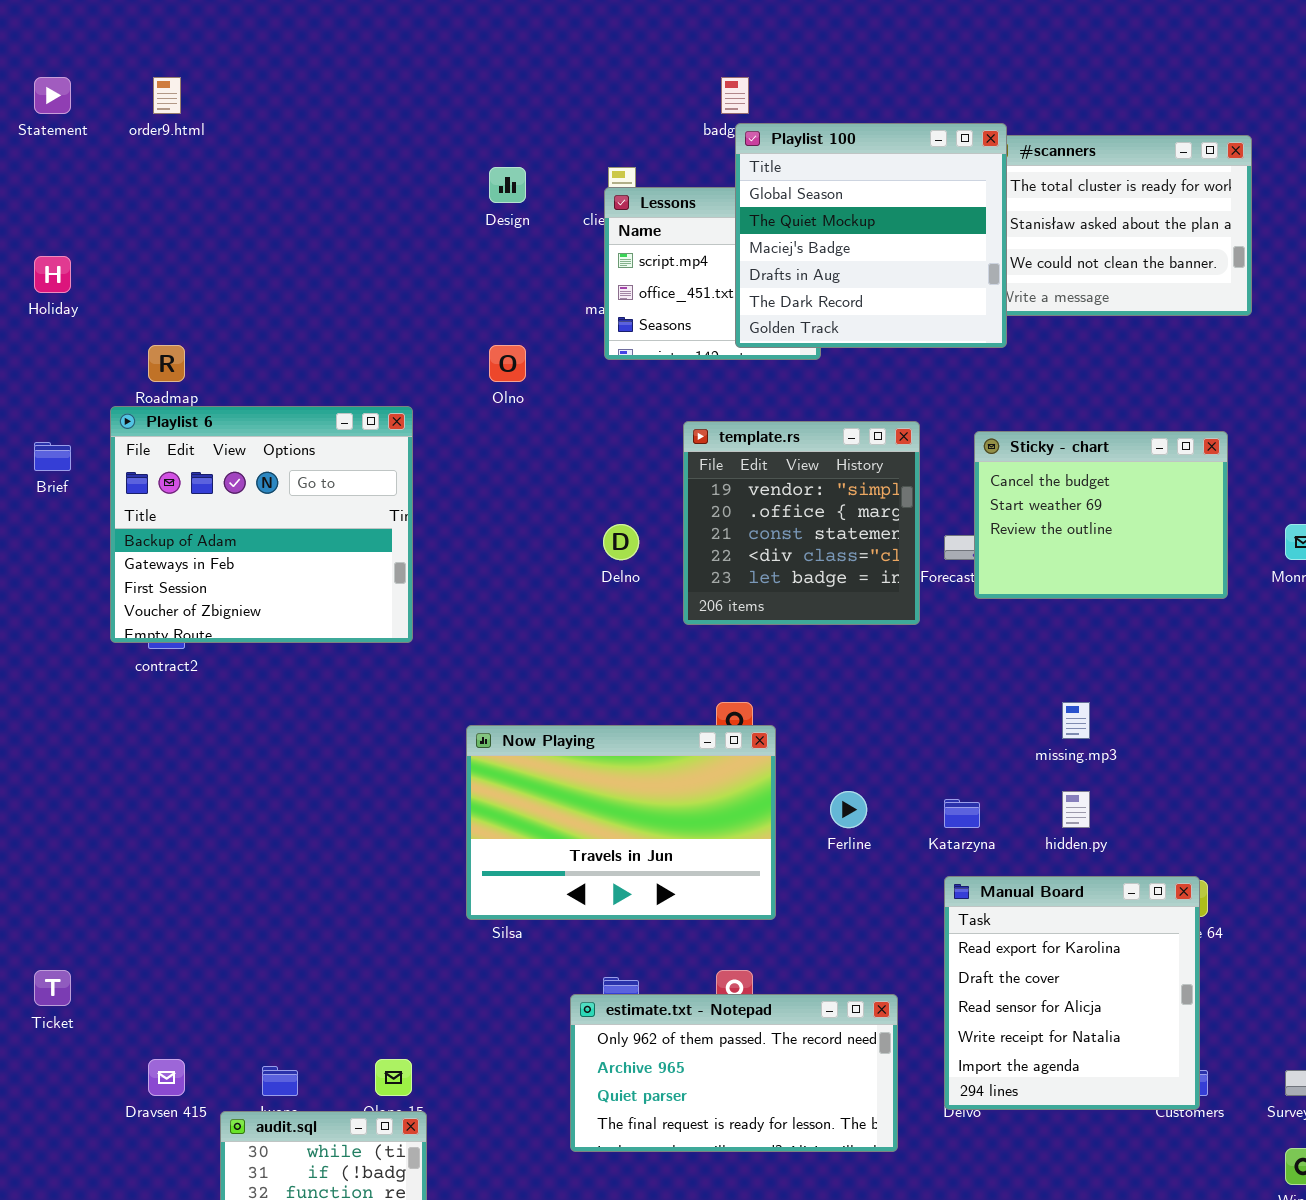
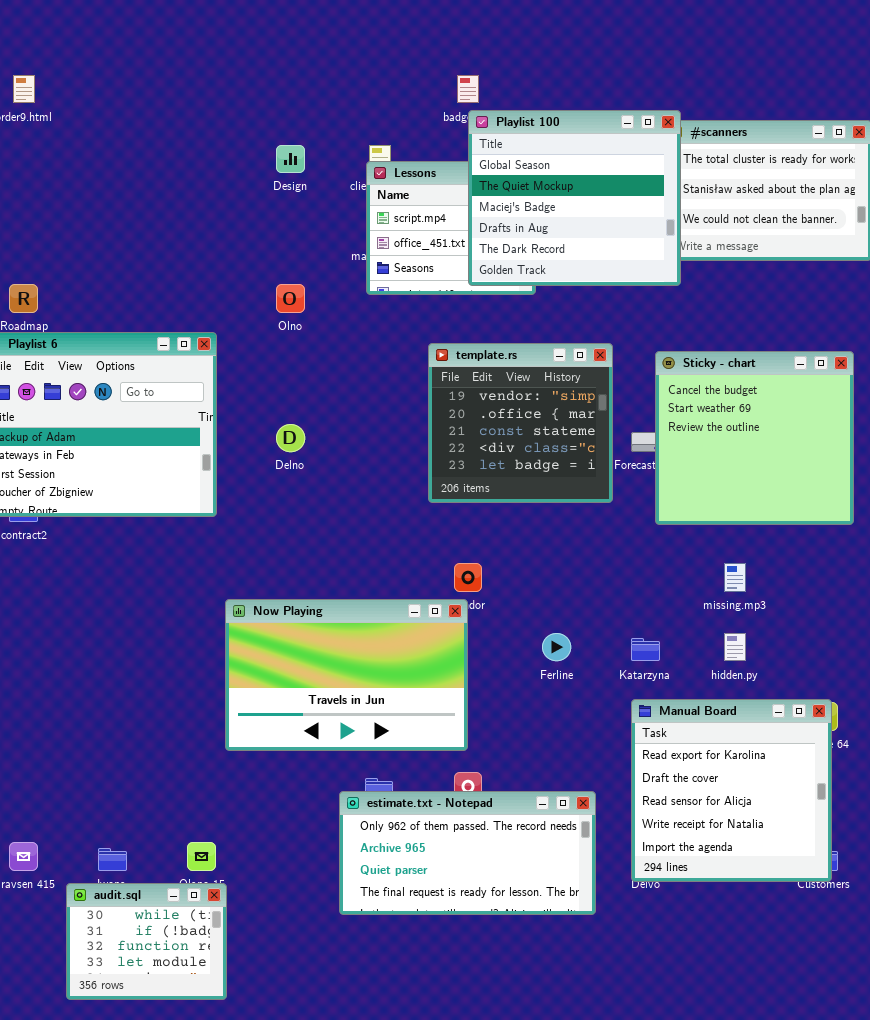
Sticky - chart: [974,431,1228,599] -> [655,351,854,525], resized
Delno: [603,524,639,560] -> [276,424,305,452], moved
Now Playing: [466,725,776,920] -> [225,599,468,751], moved

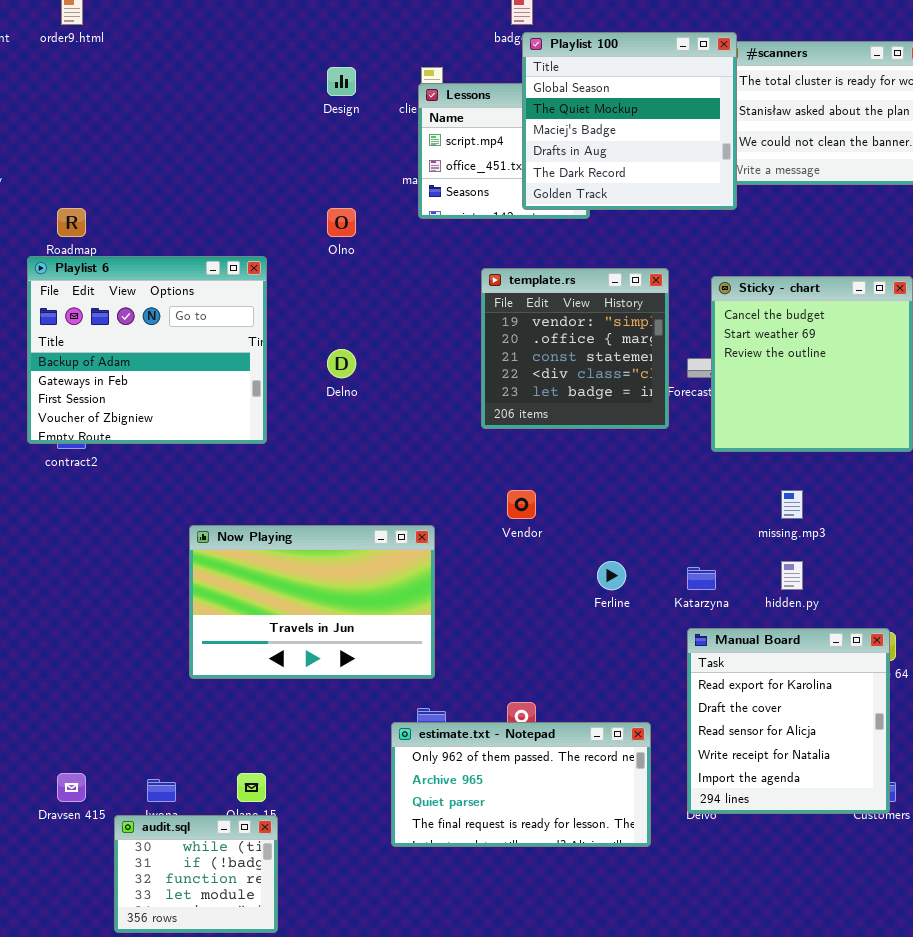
Now Playing: [225,599,468,751] -> [189,525,435,679], moved

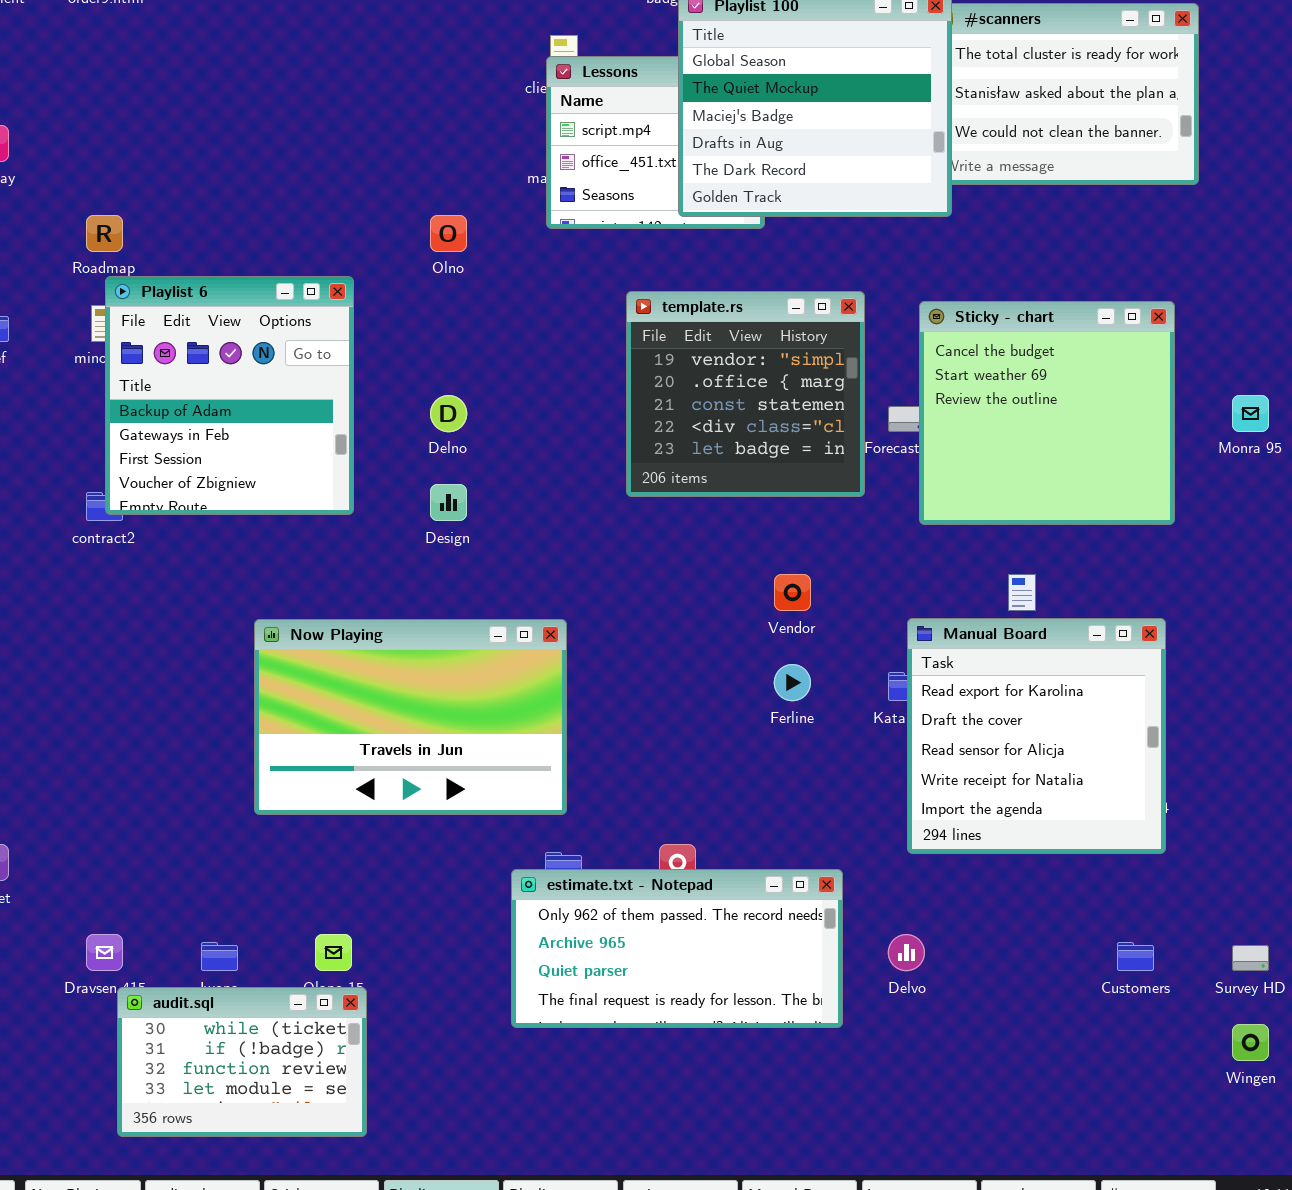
Design: [327,67,356,96] -> [430,484,467,521], moved
Playlist 6: [27,256,267,444] -> [105,276,354,515], resized
Vendor: [507,490,536,519] -> [774,574,811,611], moved
Manual Board: [687,628,890,814] -> [907,618,1166,854], moved
audit.sql: [114,815,278,933] -> [117,987,367,1137], resized

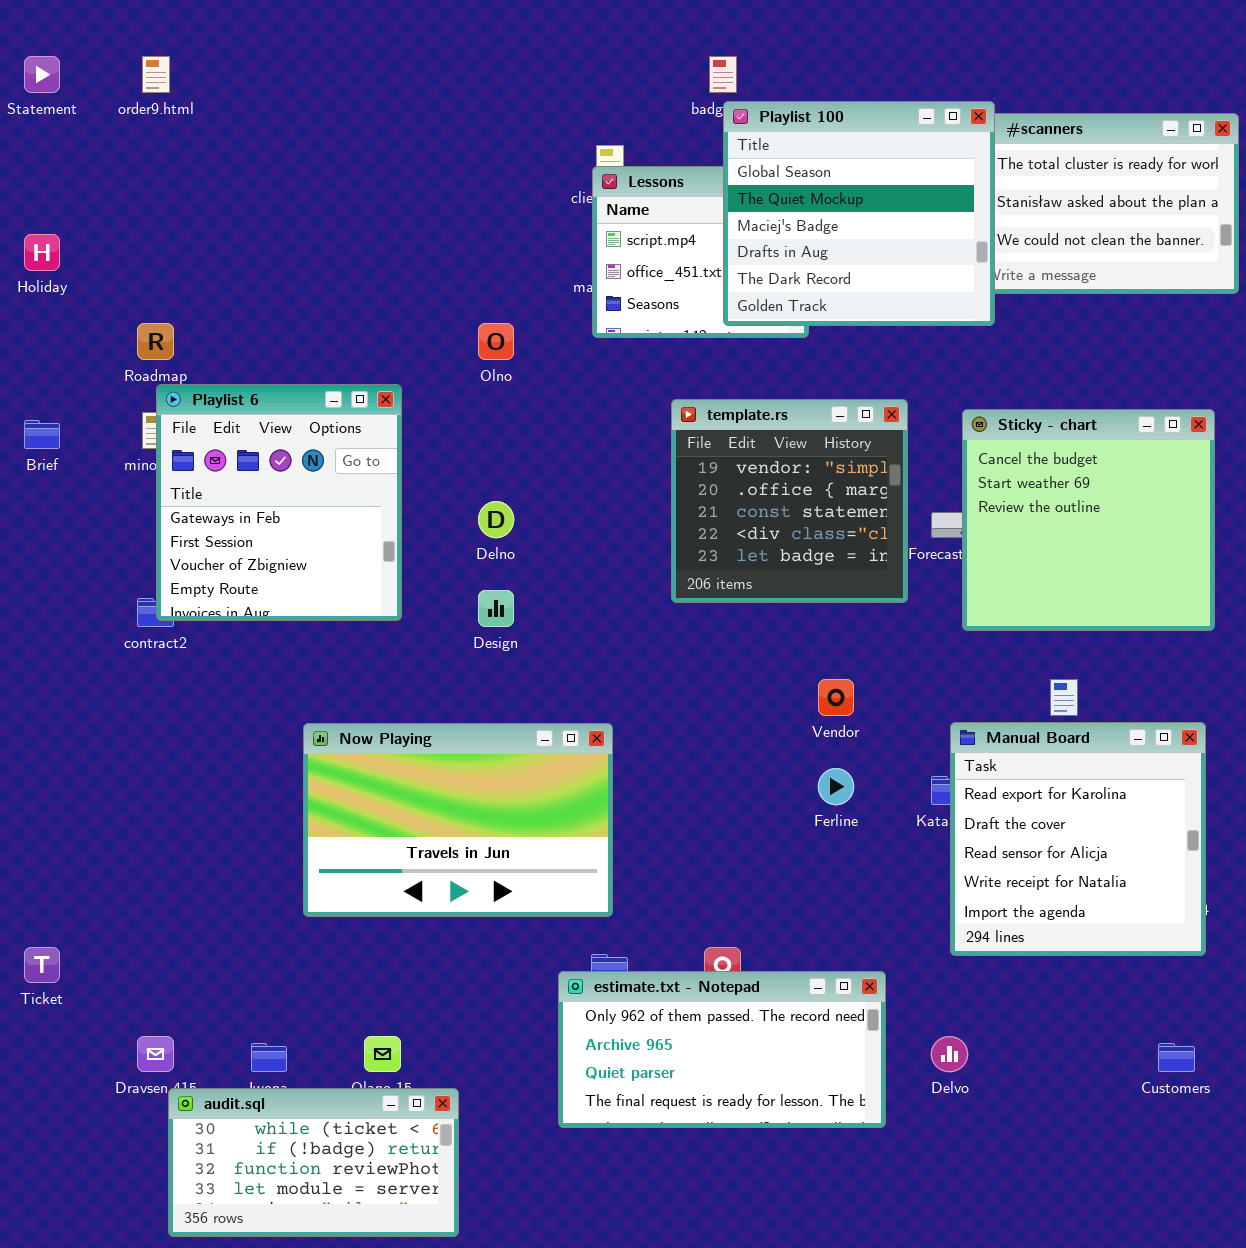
Playlist 6: [105,276,354,515] -> [156,384,402,621], scrolled down 1 row
audit.sql: [117,987,367,1137] -> [168,1088,459,1237], resized

